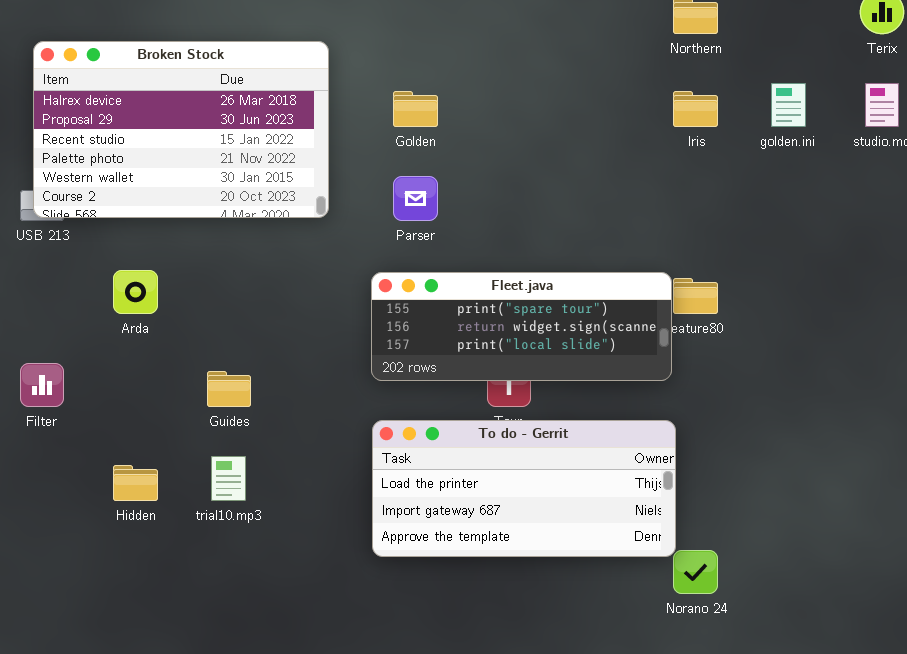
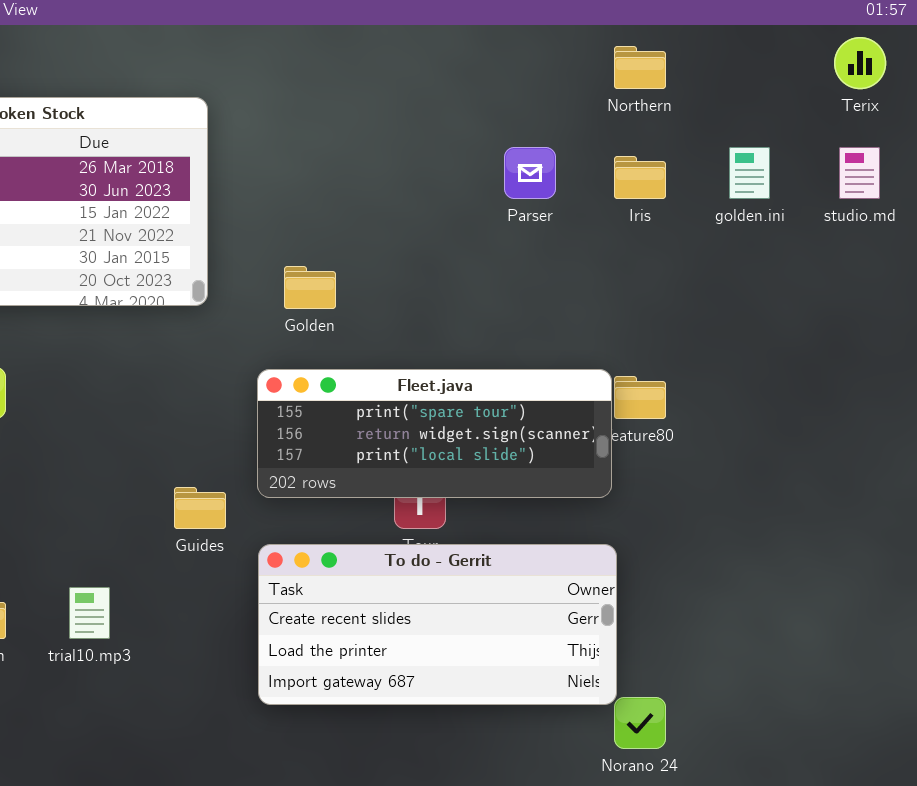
Golden: [393,91,438,127] -> [284,266,336,309], moved
Parser: [393,176,438,221] -> [504,147,556,199], moved
Guides: [207,371,251,407] -> [174,487,226,529], moved
To do - Gerrit: [372,420,676,557] -> [258,544,617,705], scrolled up 1 row

